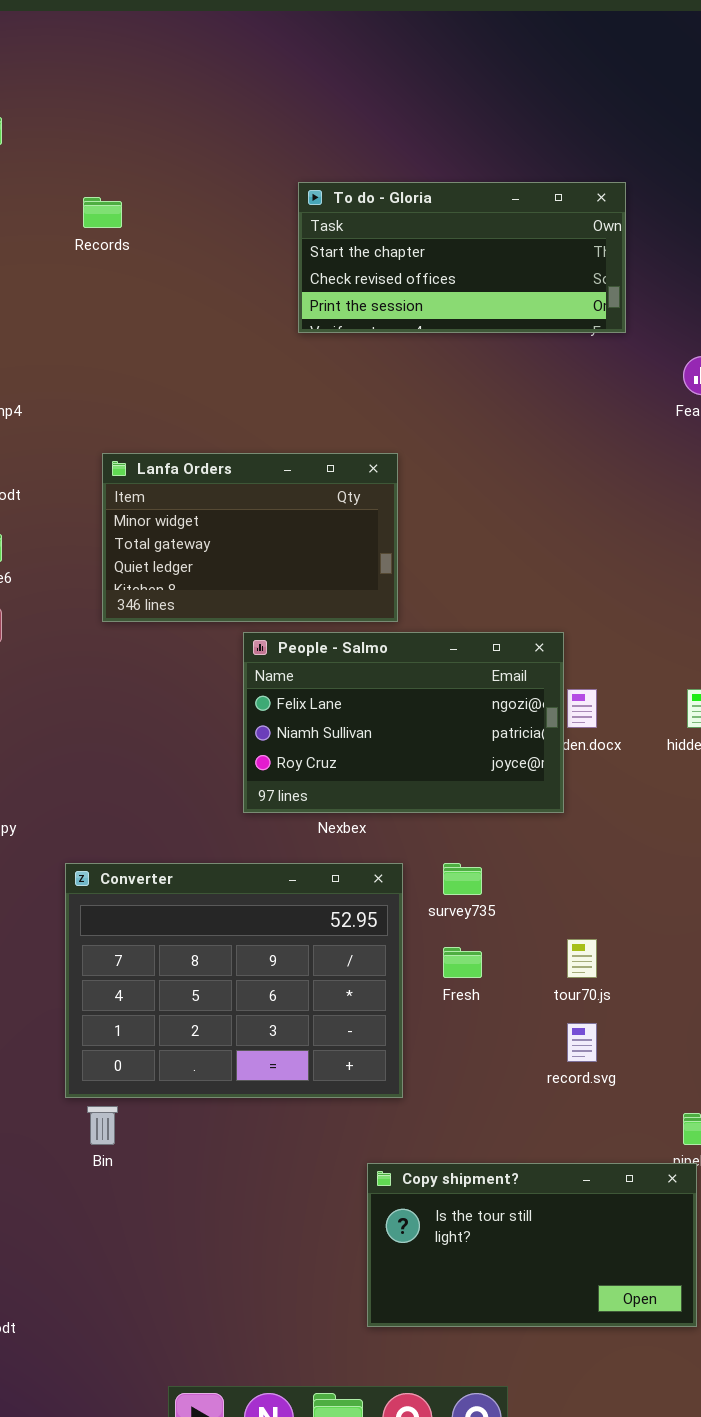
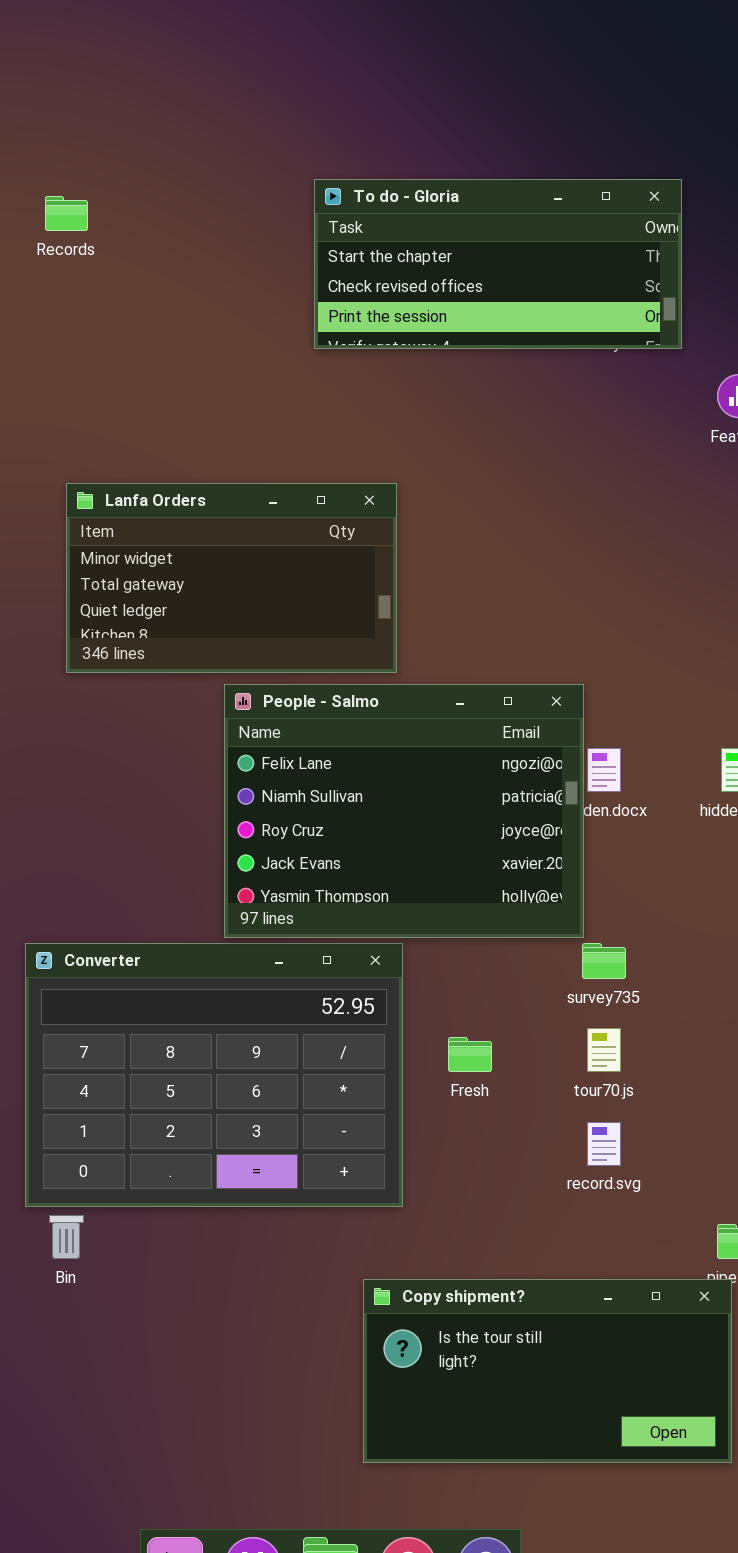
To do - Gloria: [298,182,626,333] -> [314,179,682,349], moved
People - Salmo: [243,632,564,813] -> [224,684,584,938], resized
survey735: [443,863,482,895] -> [582,943,626,979], moved

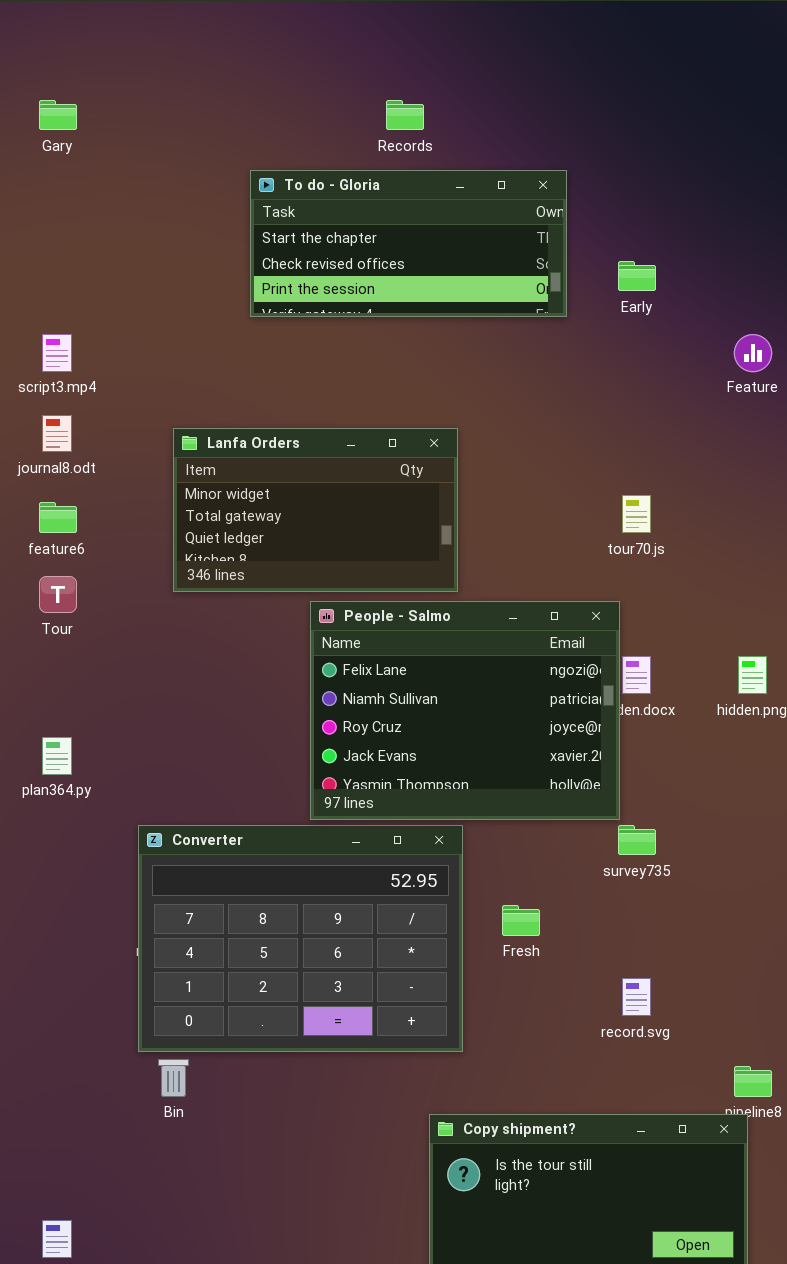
To do - Gloria: [314,179,682,349] -> [250,170,567,317], moved
Records: [45,196,88,231] -> [386,100,424,130], moved
tour70.js: [587,1028,621,1072] -> [622,495,651,533], moved

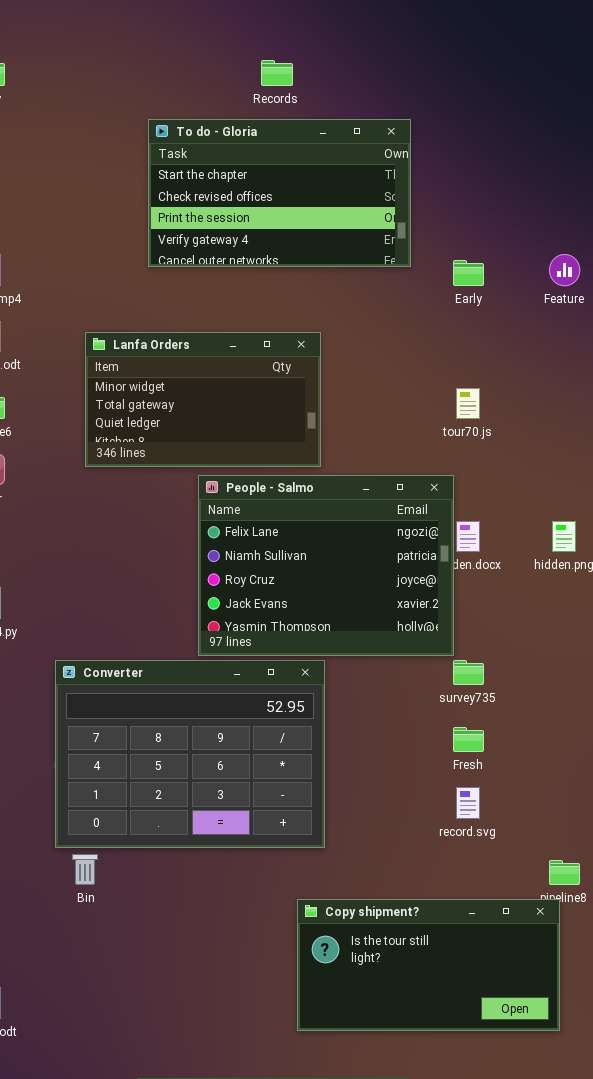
To do - Gloria: [250,170,567,317] -> [148,119,411,267], resized
Early: [618,261,656,291] -> [453,260,484,286], moved
Fresh: [502,905,540,936] -> [453,727,484,752], moved

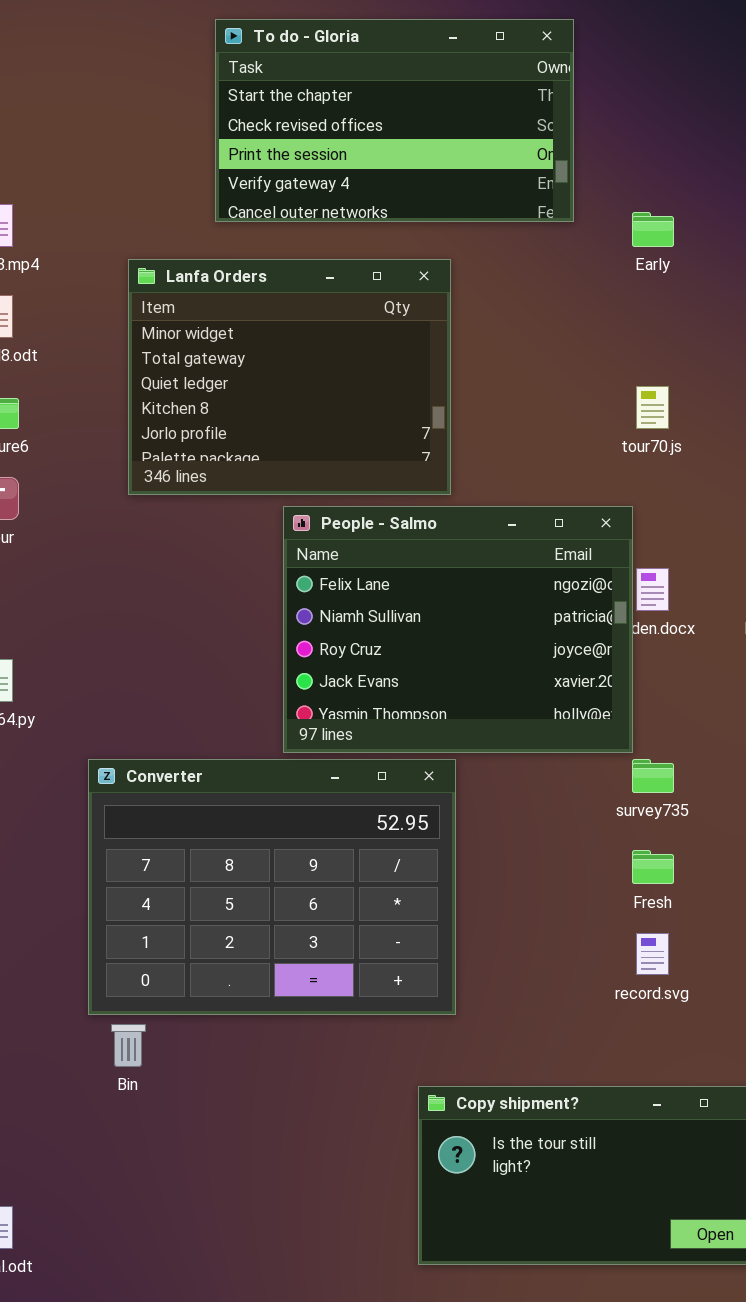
Lanfa Orders: [85,332,321,467] -> [128,259,451,495], resized

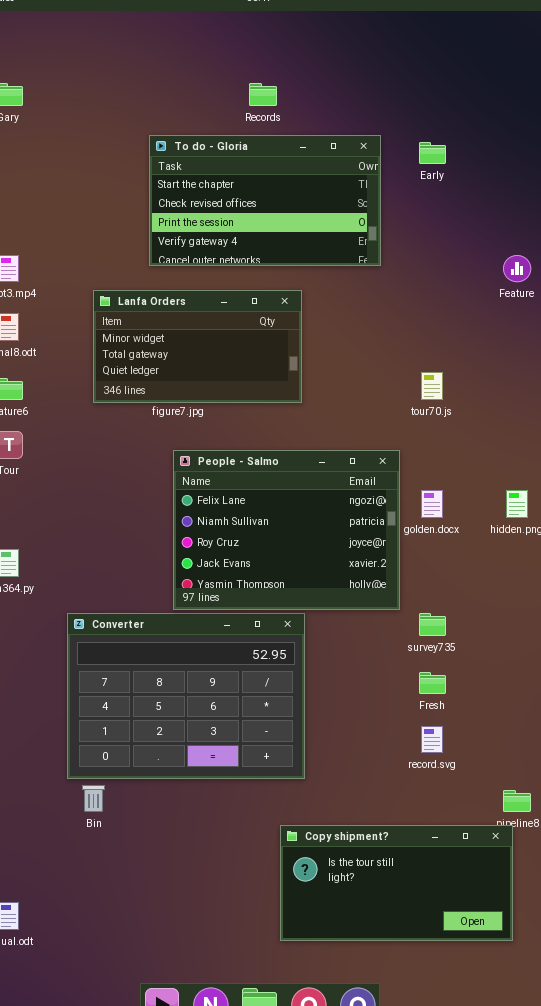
Early: [632,212,674,247] -> [419,142,446,164], moved
Lanfa Orders: [128,259,451,495] -> [93,290,302,403], resized
People - Salmo: [283,506,633,753] -> [173,450,400,610], moved

